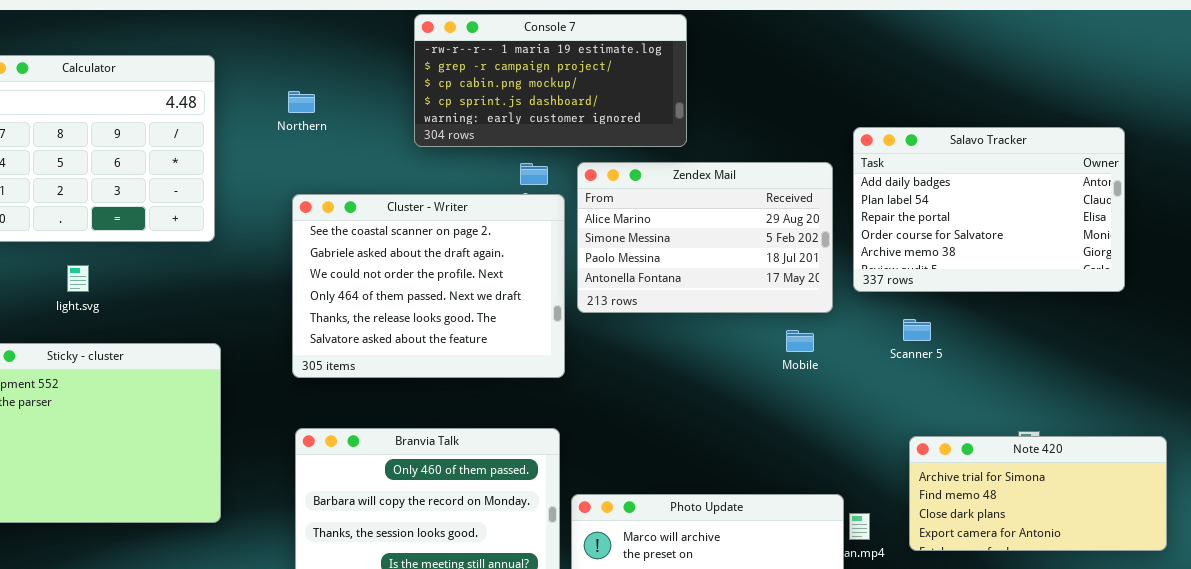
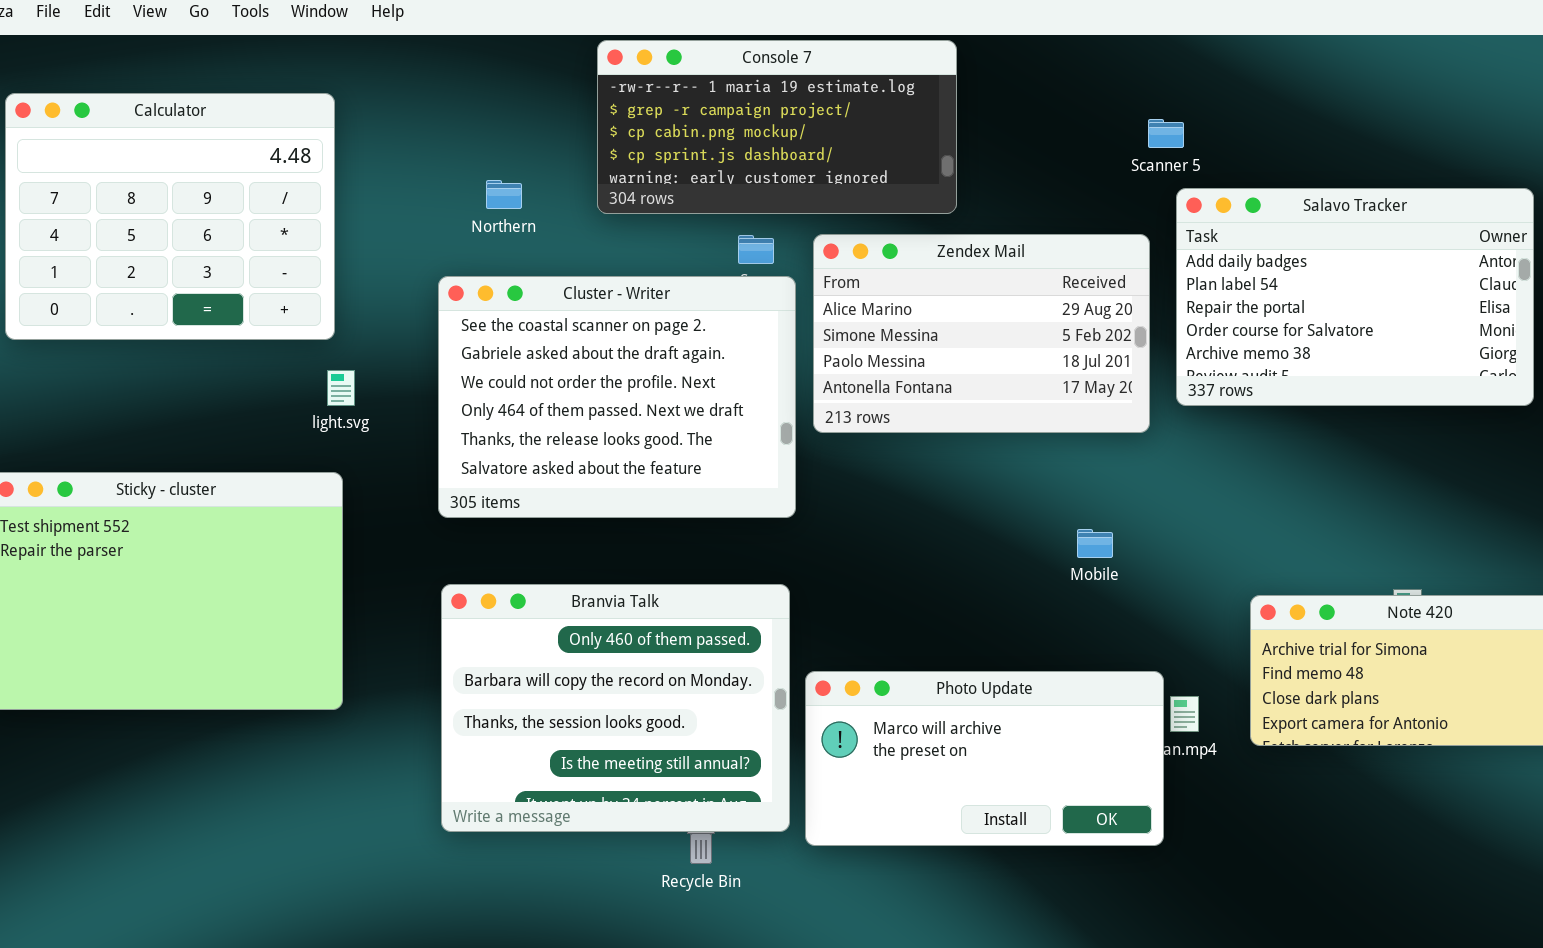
Northern: [288,91,315,113] -> [486,180,522,209], moved
light.svg: [67,265,89,292] -> [327,370,355,406], moved
Scanner 5: [903,319,931,341] -> [1148,119,1184,148], moved
Mobile: [786,330,814,352] -> [1077,529,1113,558], moved

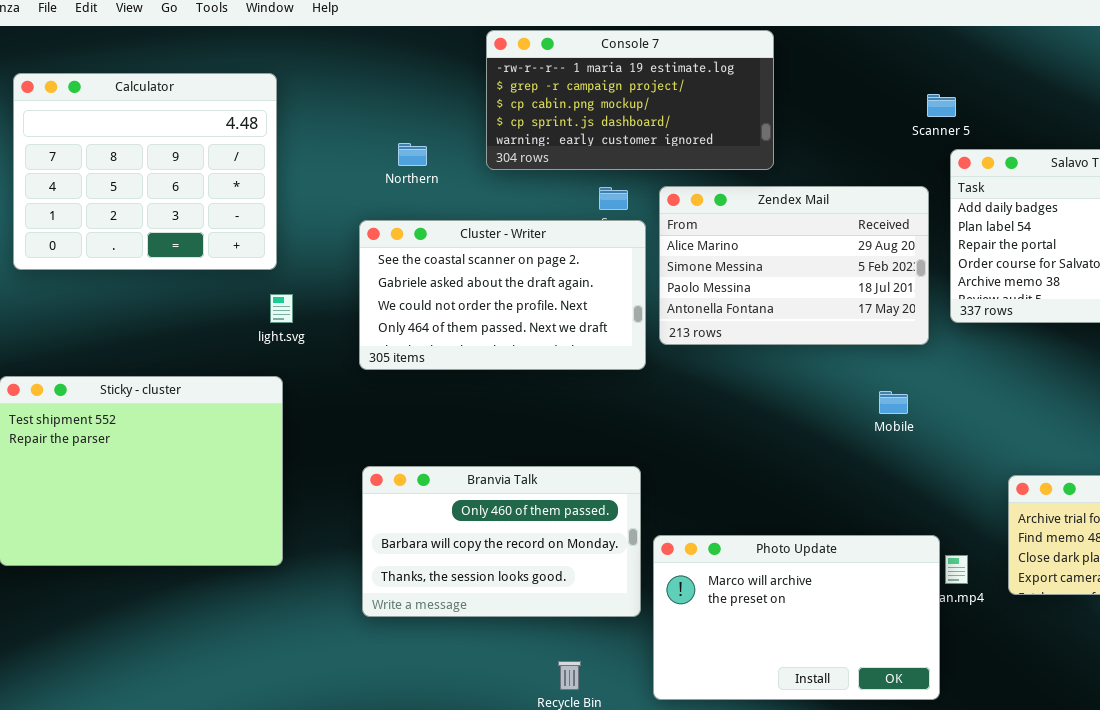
Cluster - Writer: [438,276,796,518] -> [359,220,646,370], resized
Mobile: [1077,529,1113,558] -> [879,391,908,414], moved
Branvia Talk: [441,584,790,832] -> [362,466,641,617], resized
Photo Update: [805,671,1164,846] -> [653,535,940,700], resized

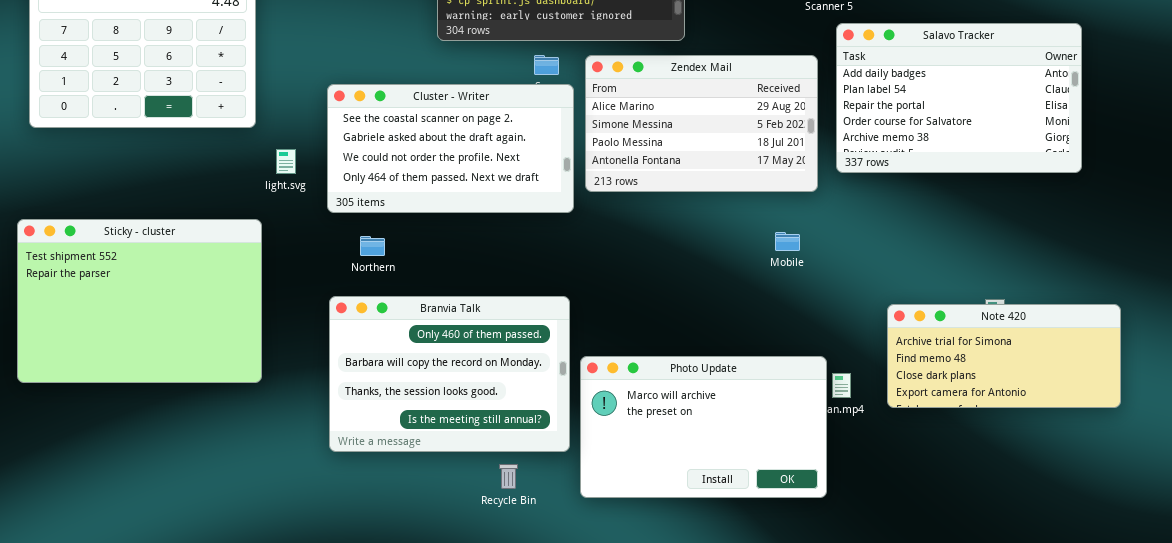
Northern: [398,143,427,166] -> [360,236,385,256], moved
light.svg: [270,294,293,323] -> [276,149,296,174], moved
Branvia Talk: [362,466,641,617] -> [329,296,570,452], resized

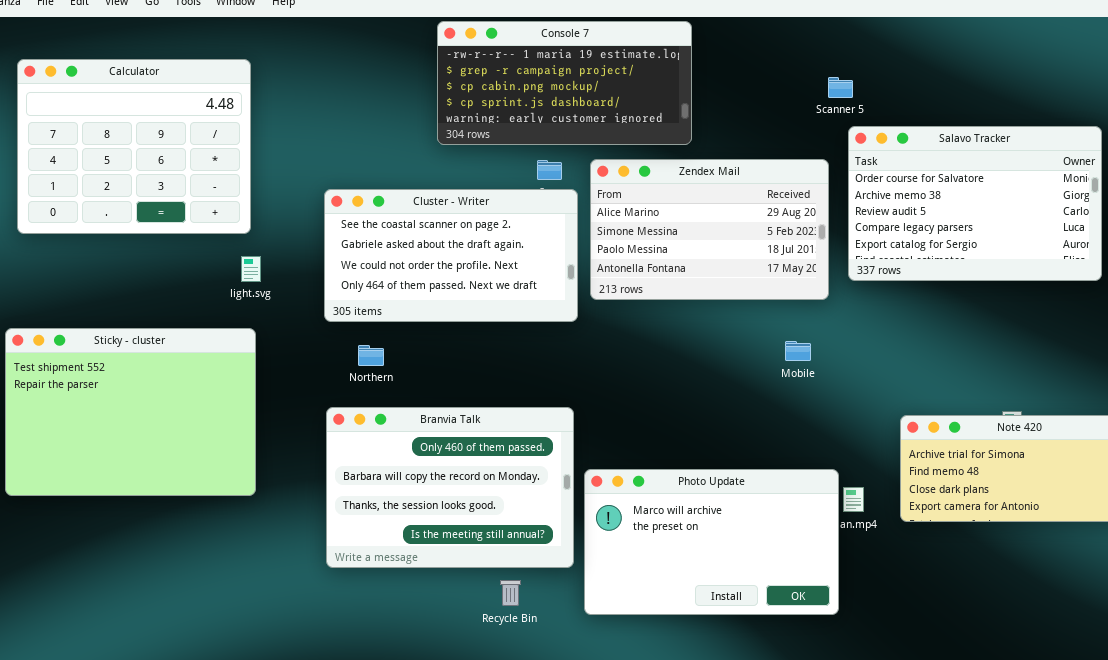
Salavo Tracker: [836,23,1082,173] -> [848,126,1102,281], scrolled down 3 rows
light.svg: [276,149,296,174] -> [241,256,261,282], moved

